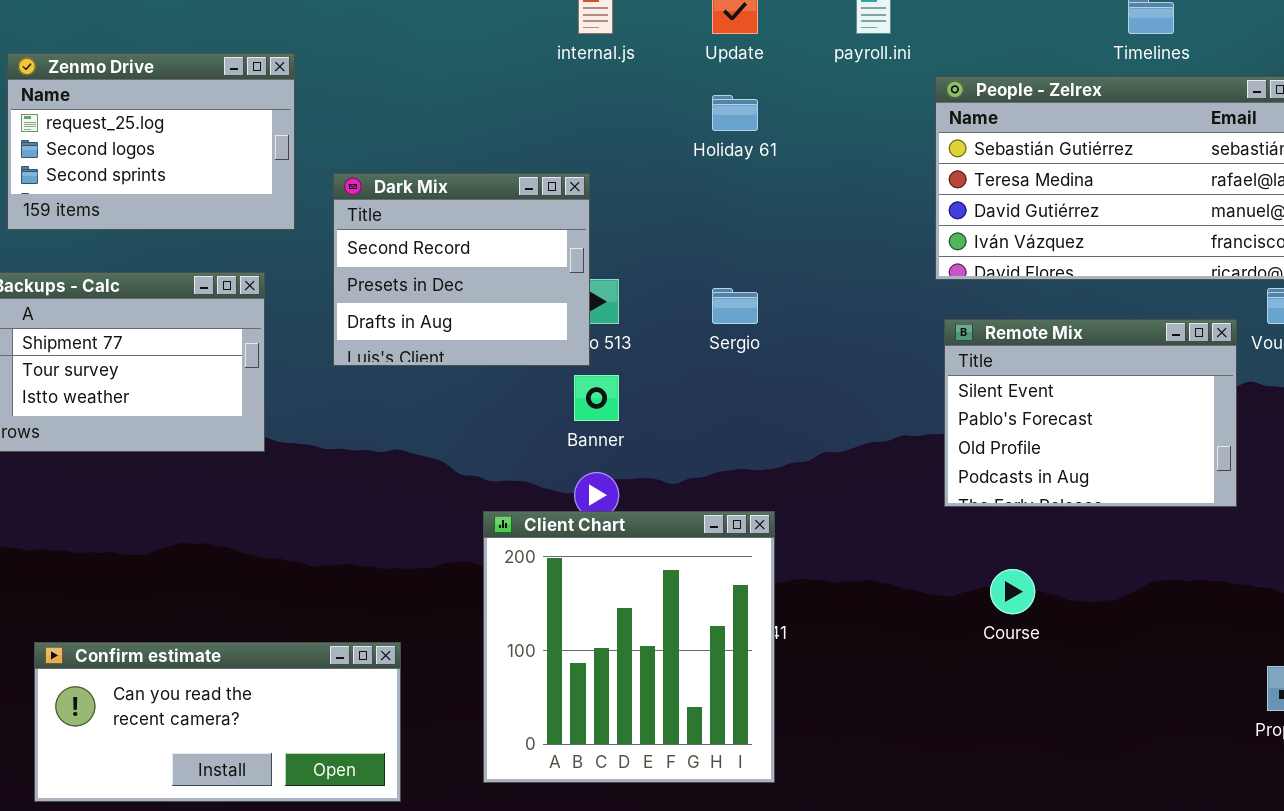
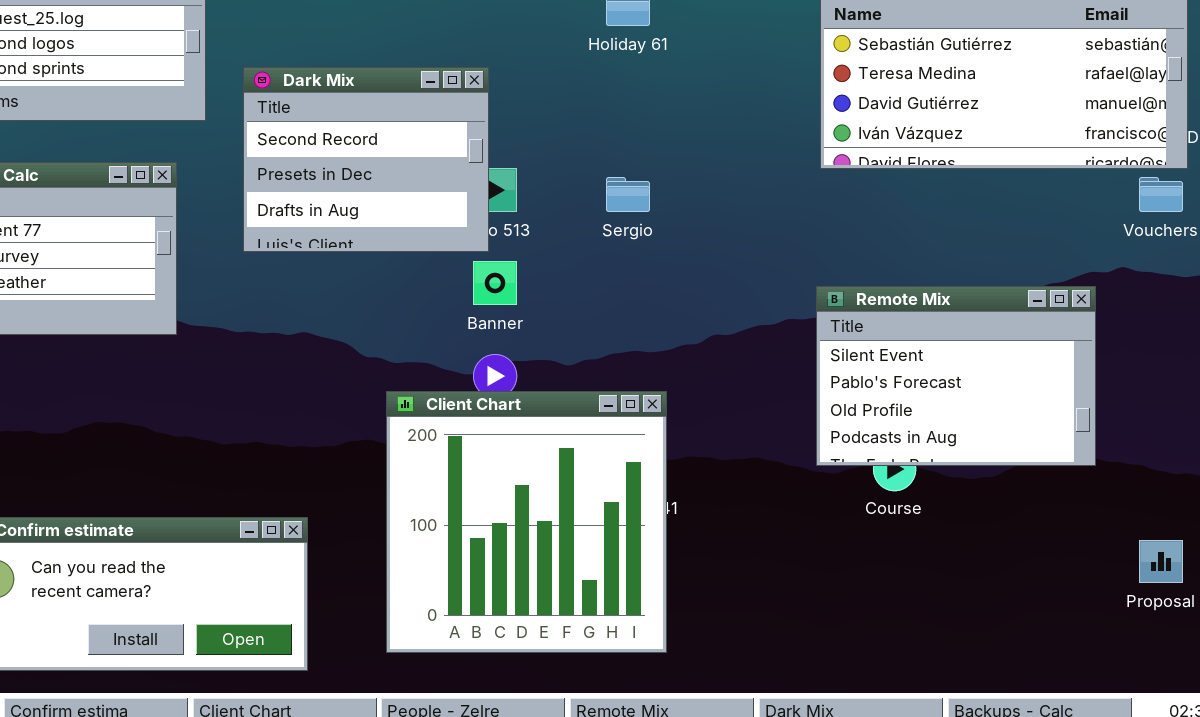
Remote Mix: [944,319,1237,507] -> [816,286,1096,466], moved

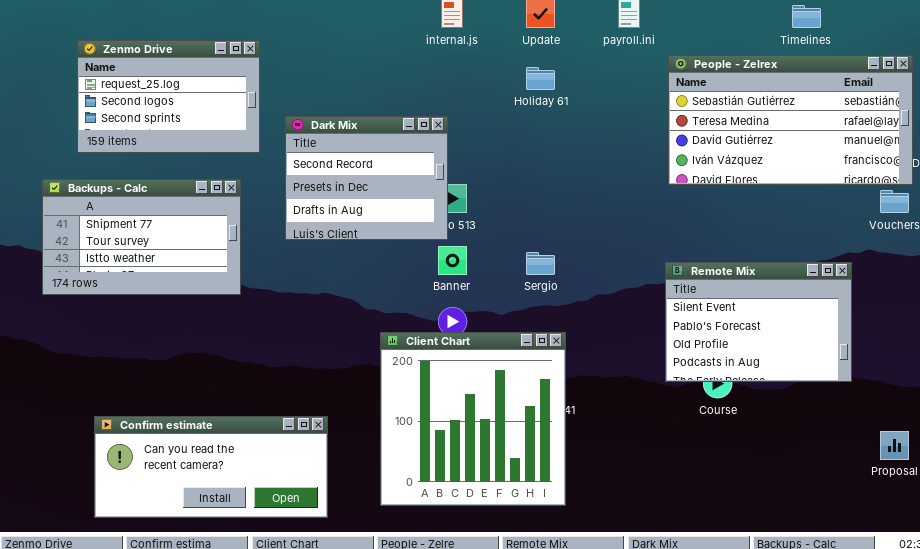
Sergio: [606,177,650,212] -> [526,252,555,275], moved

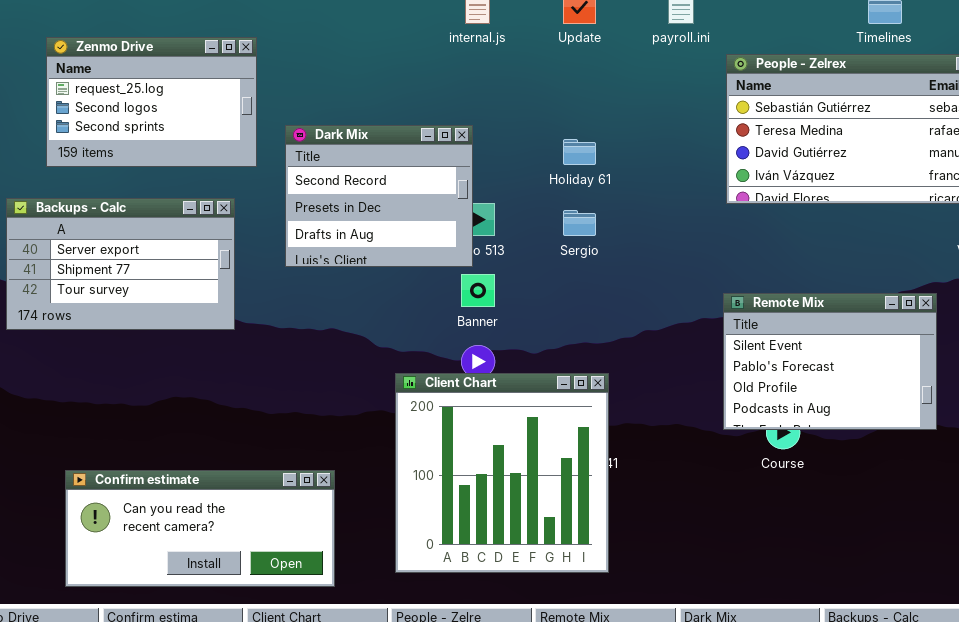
Holiday 61: [526,67,555,90] -> [563,139,596,165], moved
Backups - Calc: [42,179,241,295] -> [6,198,235,330], scrolled up 1 row
Sergio: [526,252,555,275] -> [563,210,596,236], moved

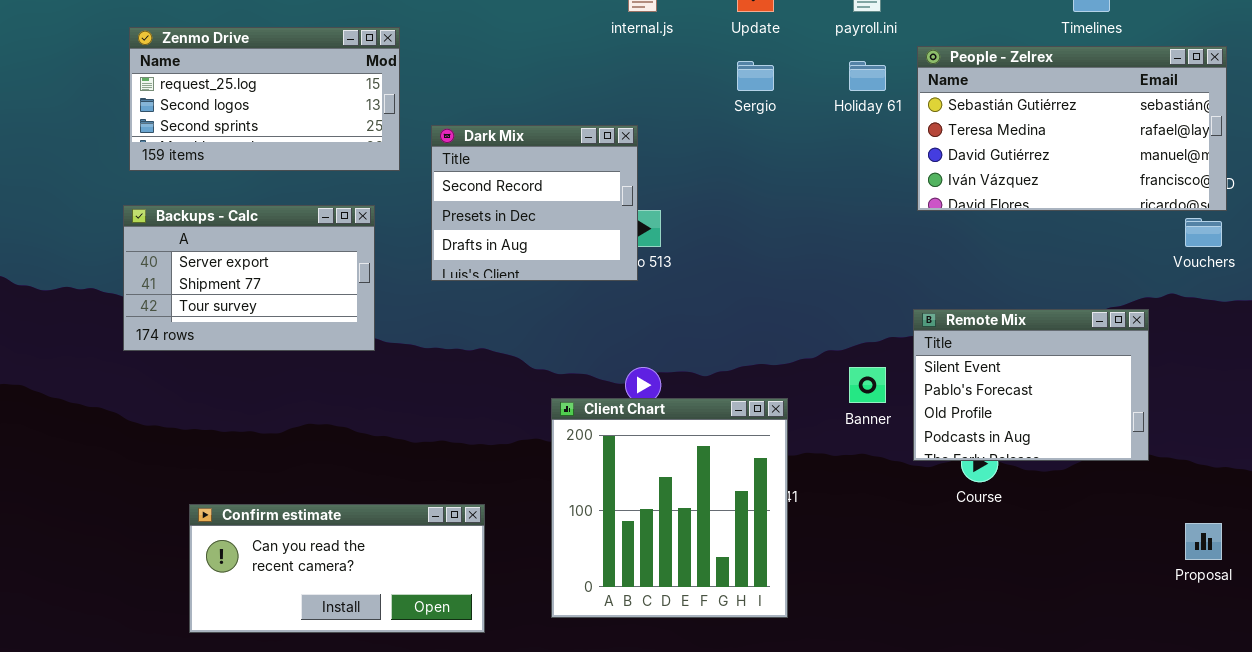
Zenmo Drive: [46,37,257,167] -> [129,27,400,171], resized
Holiday 61: [563,139,596,165] -> [849,61,886,91], moved
Sergio: [563,210,596,236] -> [737,61,774,91], moved
Banner: [461,274,495,307] -> [849,367,886,403], moved

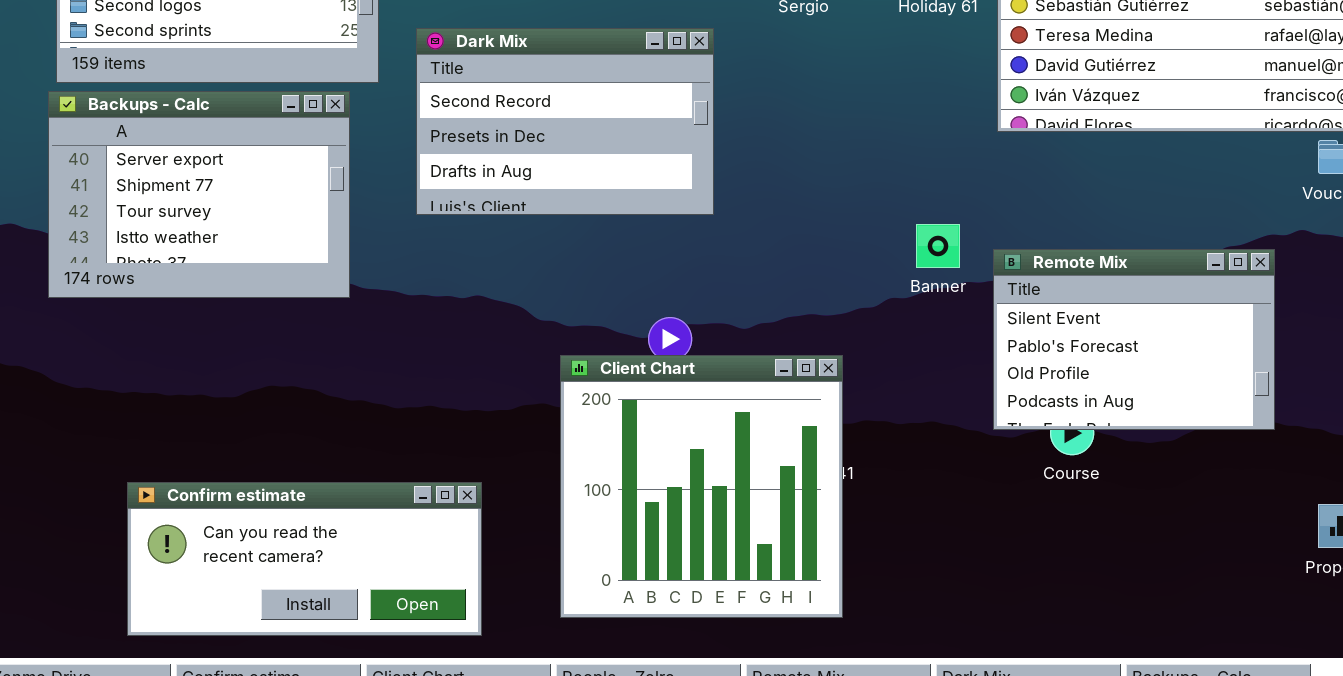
Dark Mix: [431,125,638,281] -> [416,28,714,215], resized
Backups - Calc: [123,205,375,351] -> [48,91,350,298], resized
Banner: [849,367,886,403] -> [916,224,960,268], moved

